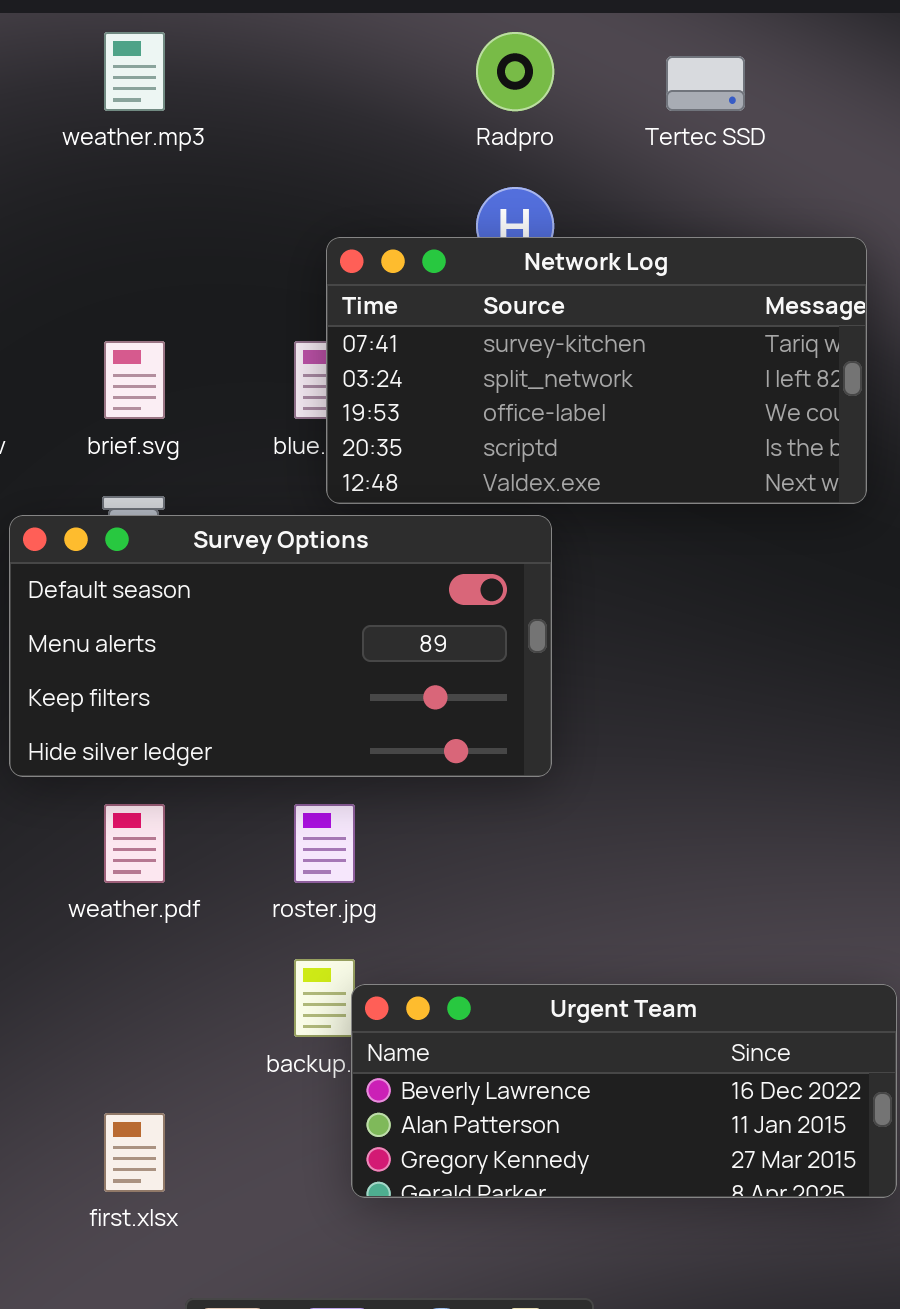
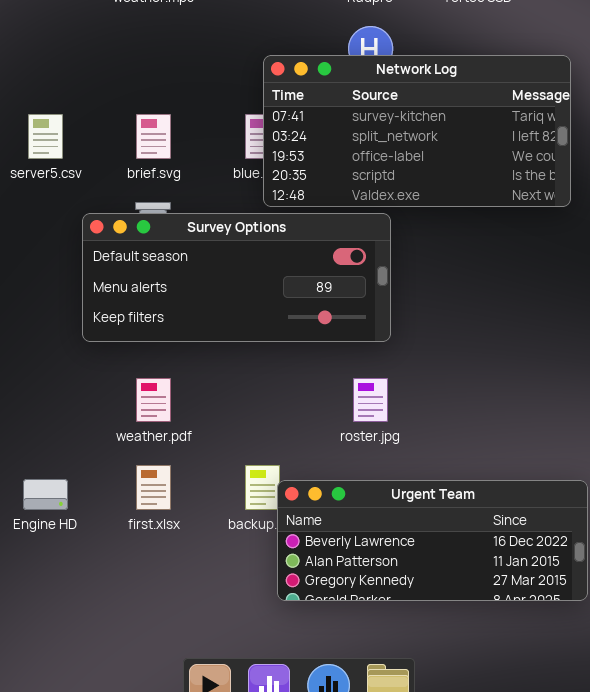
Survey Options: [9,515,552,777] -> [82,213,391,342], resized
roster.jpg: [294,804,355,883] -> [353,378,388,422], moved
first.xlsx: [104,1113,165,1192] -> [136,465,171,510], moved

